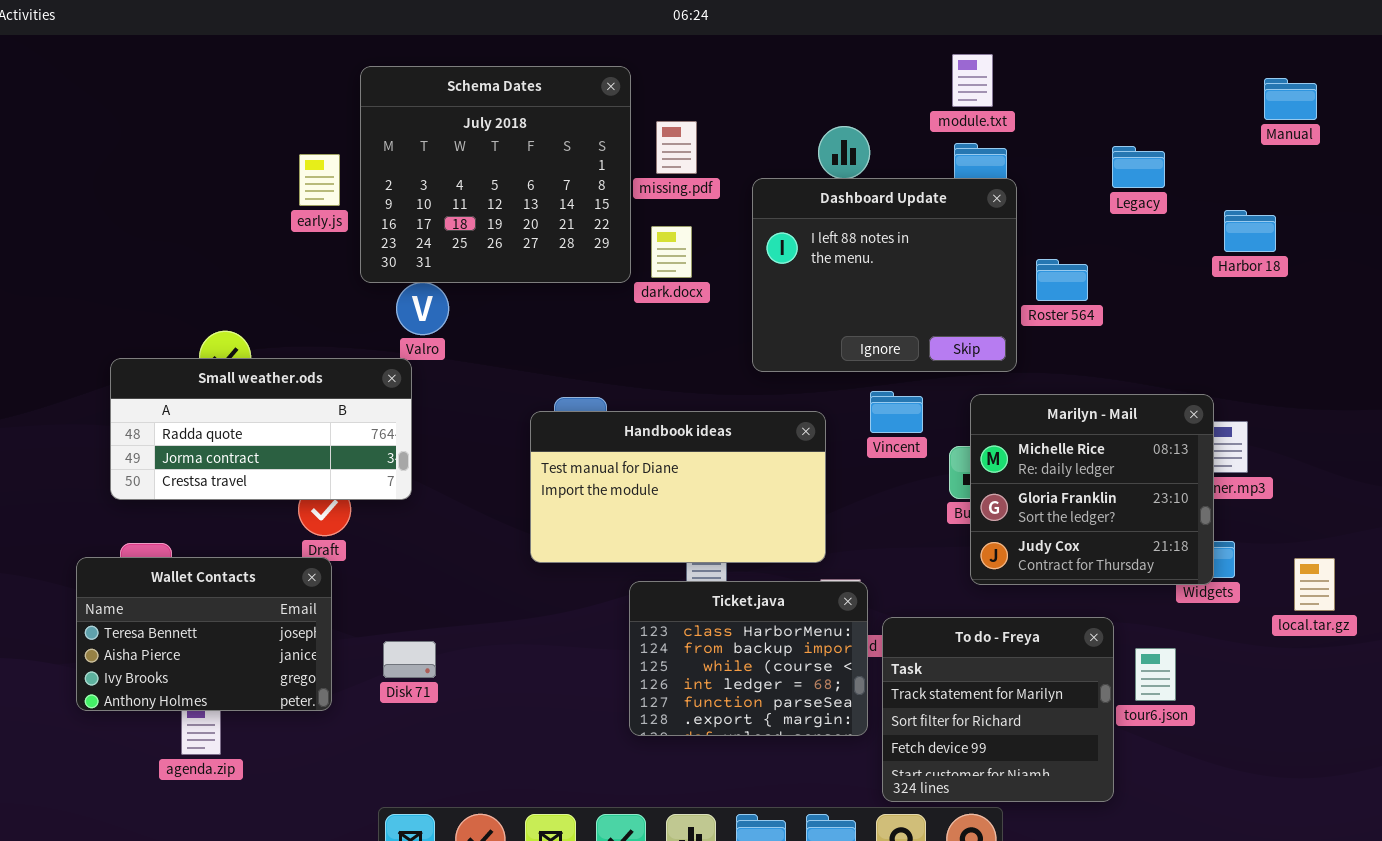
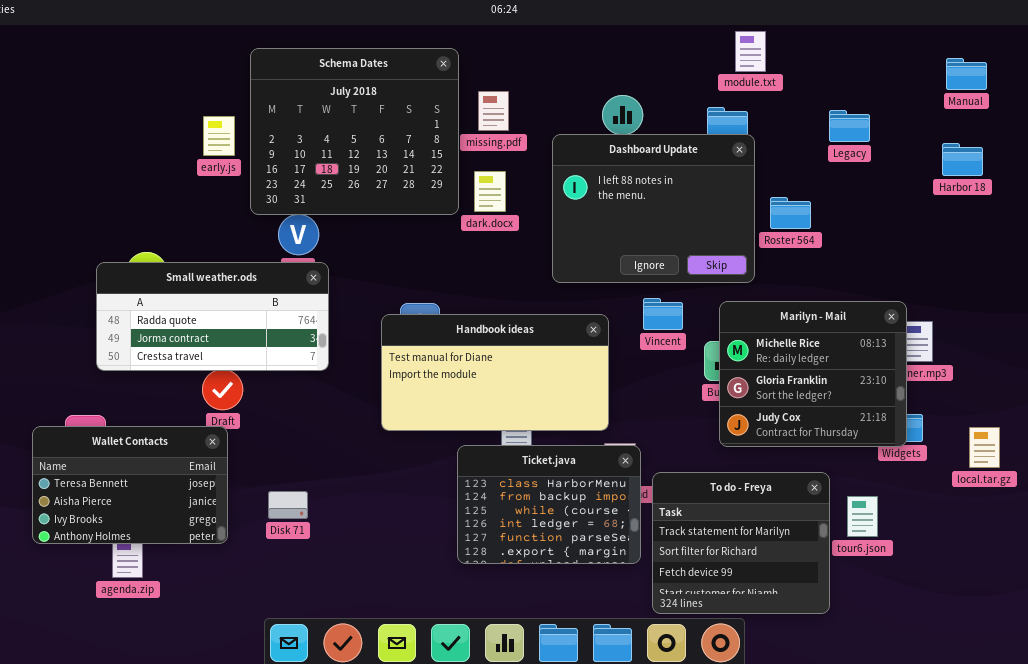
module.txt: [952,54,993,107] -> [735,31,766,72], moved
Harbor 18: [1224,210,1276,252] -> [942,143,983,176], moved
Small weather.ods: [110,358,412,500] -> [96,262,329,371], moved

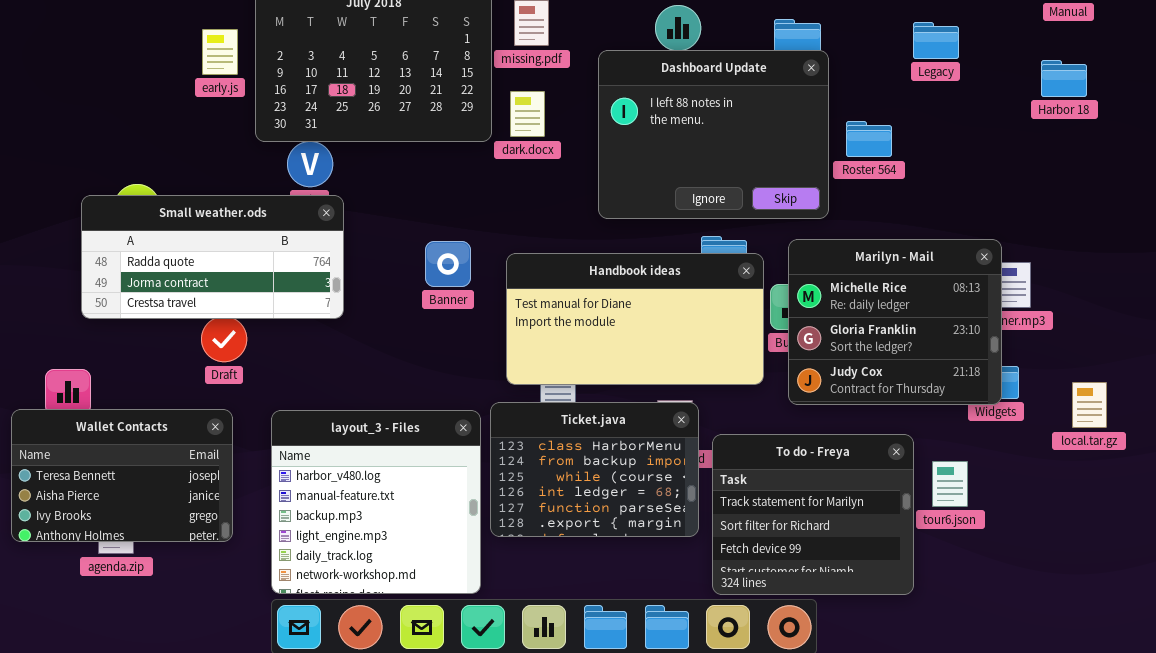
Handbook ideas: [381,314,609,431] -> [506,253,764,385], moved
Wallet Contacts: [32,426,228,544] -> [11,409,233,542], moved
layout_3 - Files: none -> [271,410,481,594], opened

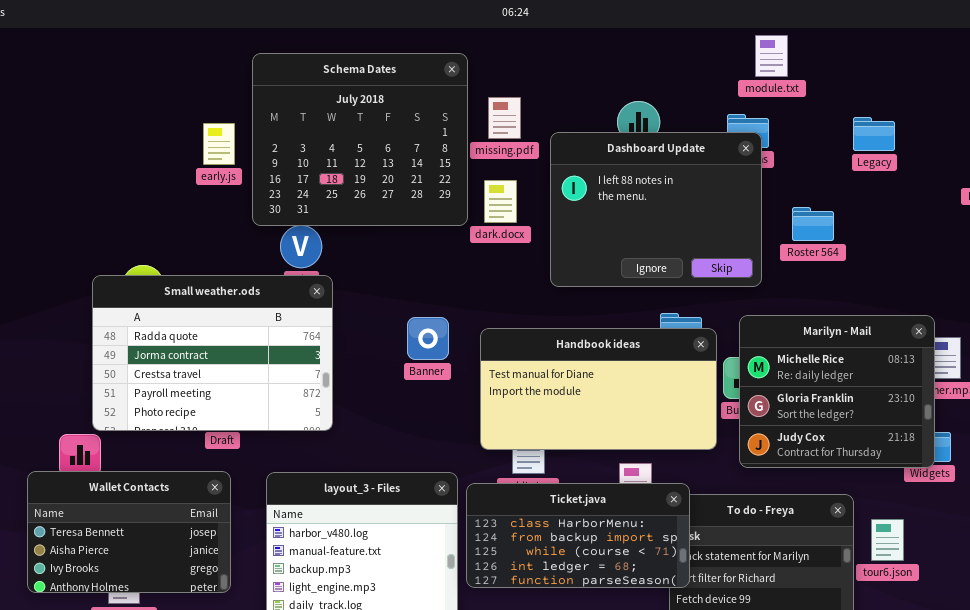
Dashboard Update: [598,50,829,219] -> [550,132,762,287], moved
Small weather.ods: [81,195,344,319] -> [92,275,333,431], resized
Ticket.java: [490,402,699,537] -> [466,483,690,588], resized

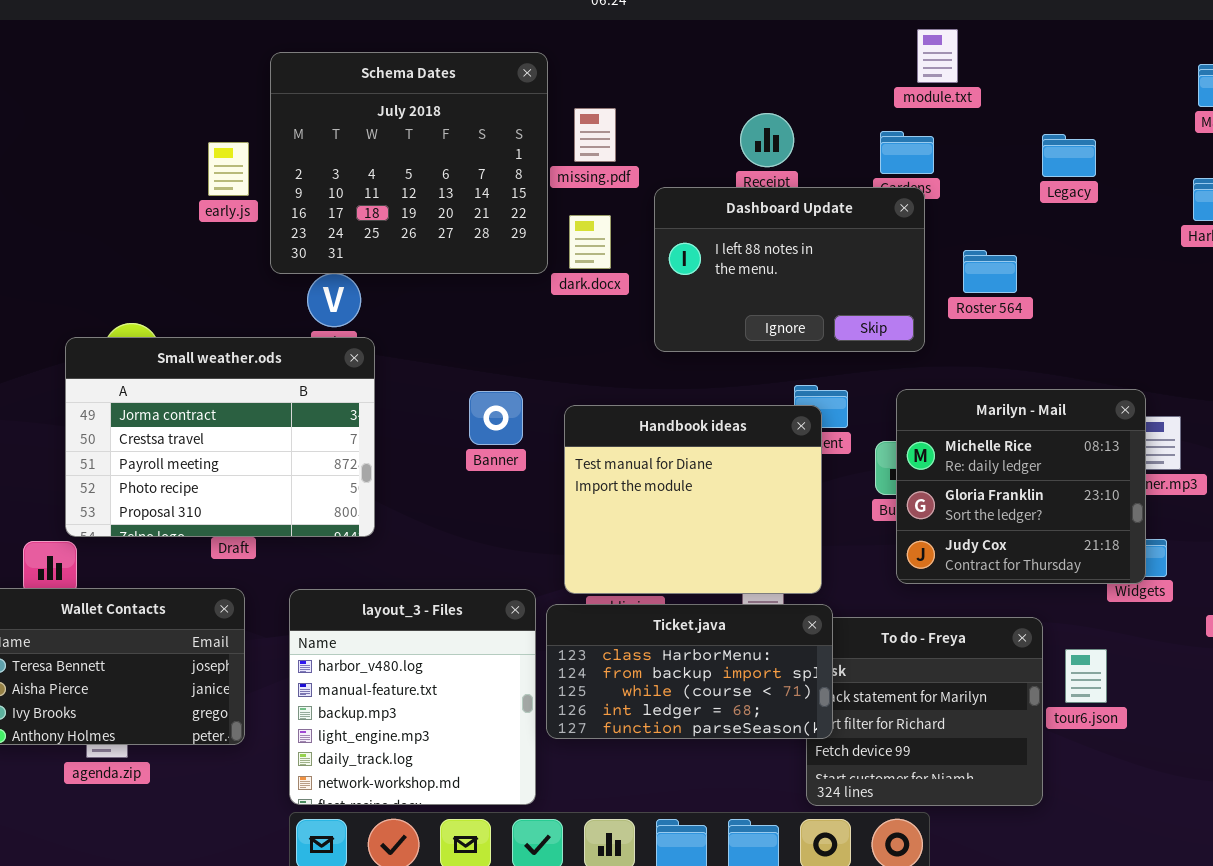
Dashboard Update: [550,132,762,287] -> [654,187,925,352], resized
Small weather.ods: [92,275,333,431] -> [65,337,375,537], scrolled down 1 row
Handbook ideas: [480,328,717,450] -> [564,405,822,594], resized

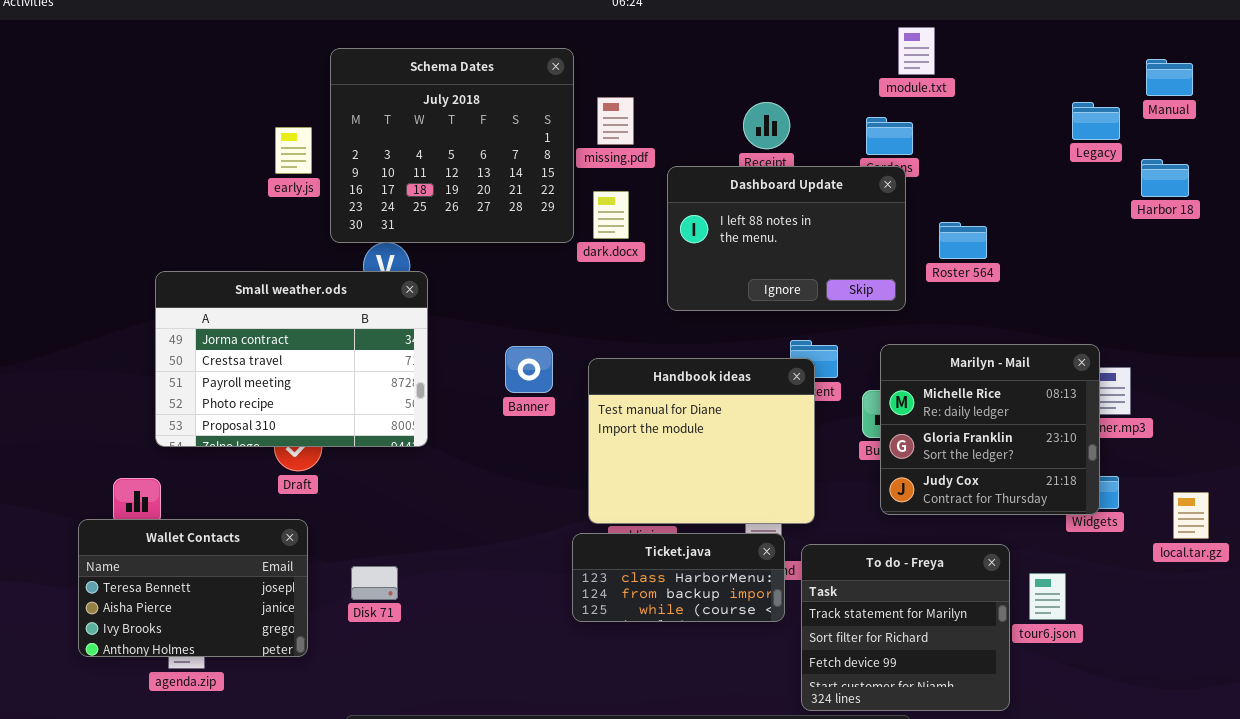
Legacy: [1042,134,1096,177] -> [1072,102,1120,140], moved
Small weather.ods: [65,337,375,537] -> [155,271,428,447], moved
layout_3 - Files: [289,589,536,805] -> none, closed
Ticket.java: [546,604,833,739] -> [572,533,785,622], resized

